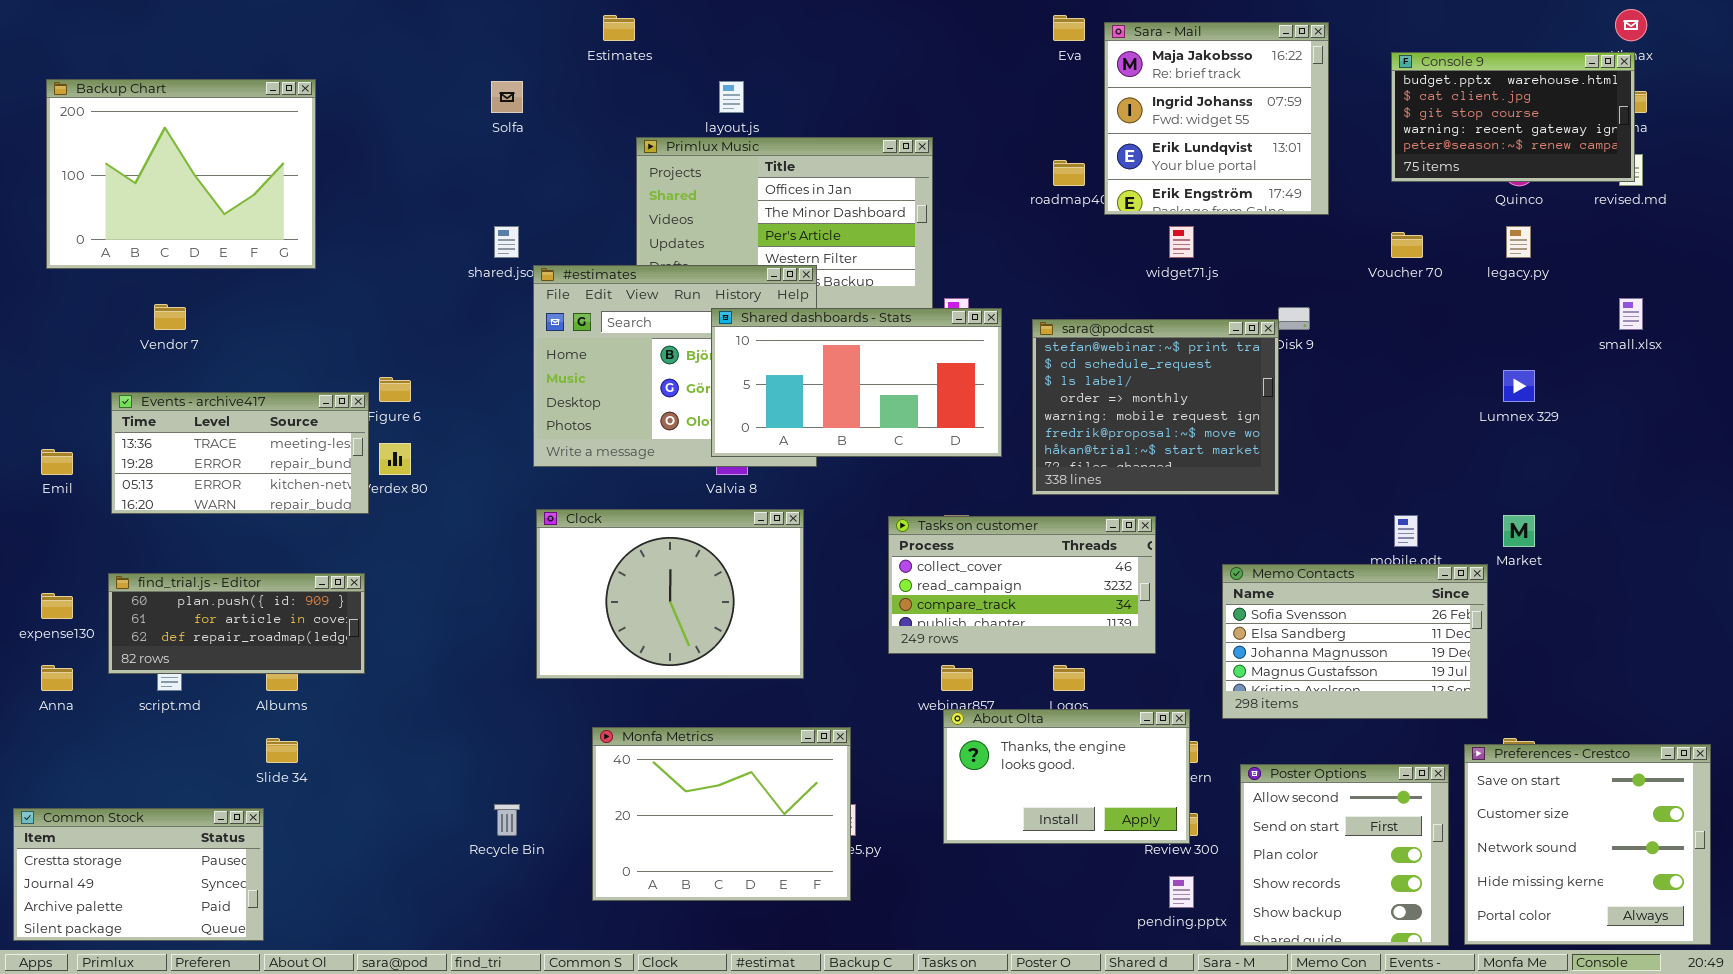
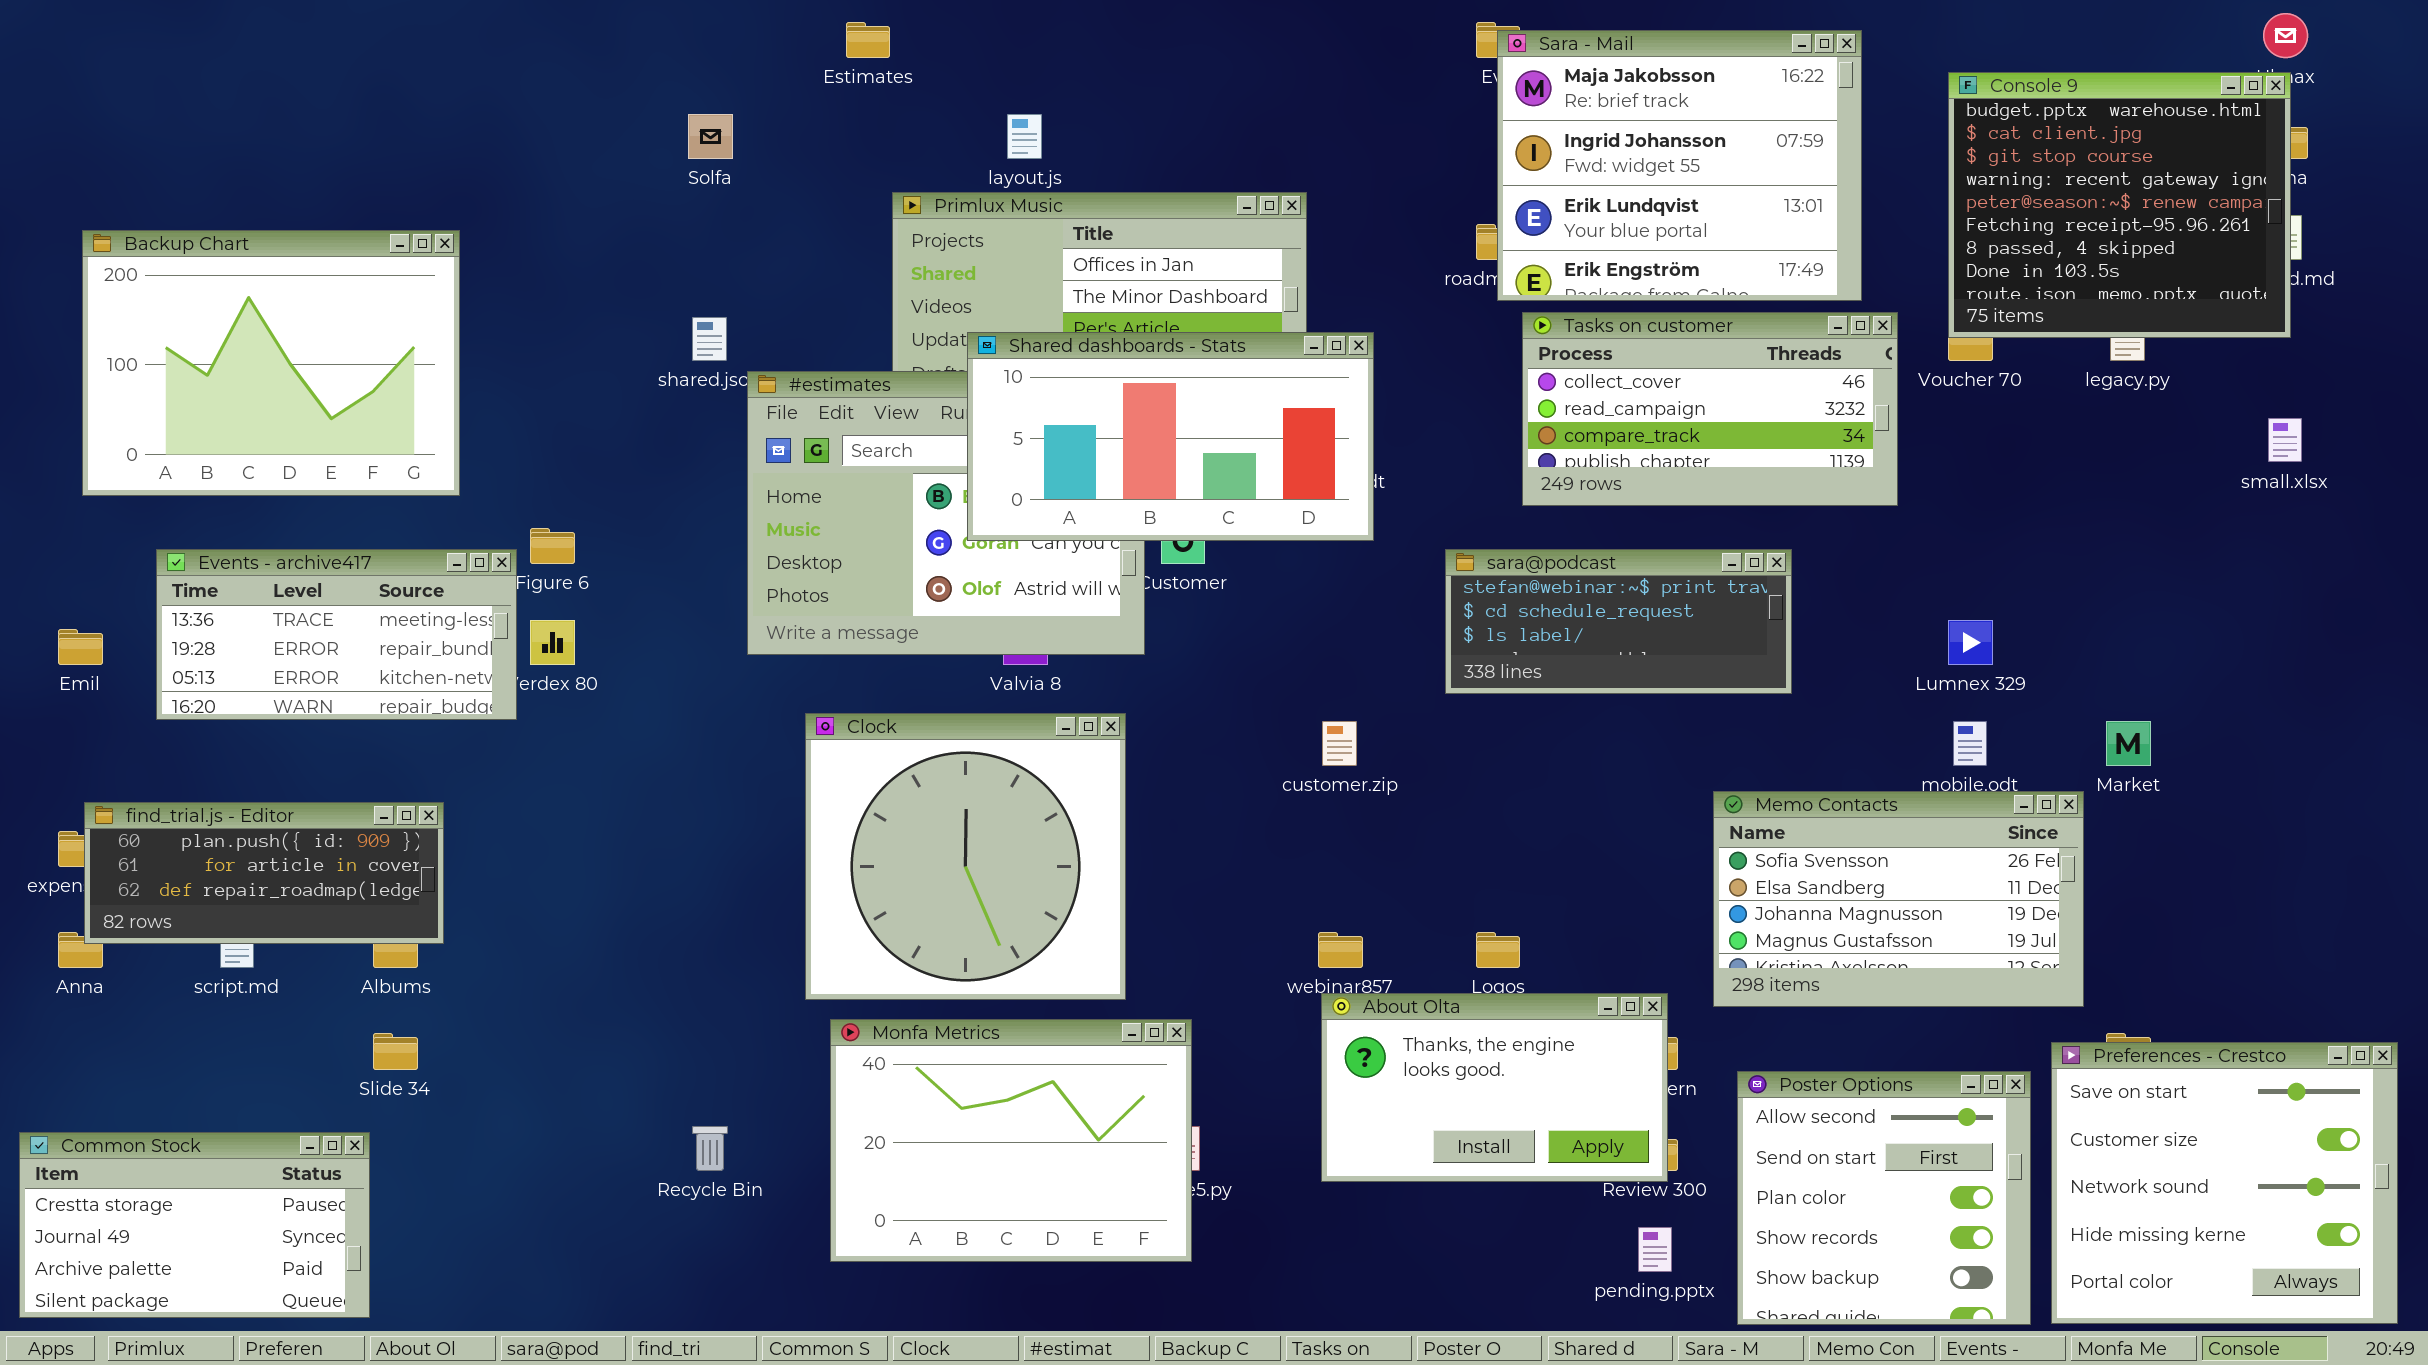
Sara - Mail: [1104,22,1329,215] -> [1497,30,1862,301], resized
Console 9: [1391,52,1635,182] -> [1948,72,2291,338], resized
Backup Chart: [46,79,316,269] -> [82,230,460,496], moved
Shared dashboards - Stats: [711,308,1002,457] -> [967,332,1374,541], moved
sara@podcast: [1032,319,1279,495] -> [1445,549,1792,694], resized
Lumnex 329: [1503,370,1535,402] -> [1948,620,1993,665], moved
Clock: [536,509,804,679] -> [805,713,1126,1000], resized
Tasks on customer: [888,516,1156,654] -> [1522,312,1898,506], moved
find_trial.js - Editor: [108,573,365,674] -> [84,802,444,944], moved

